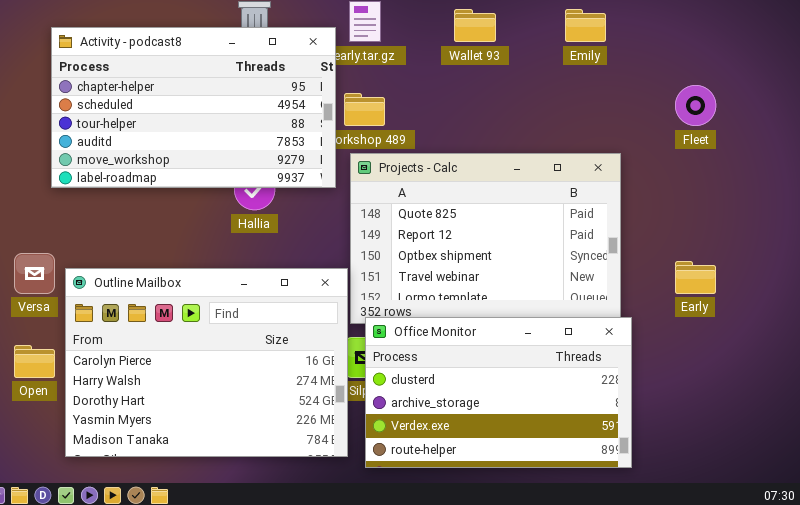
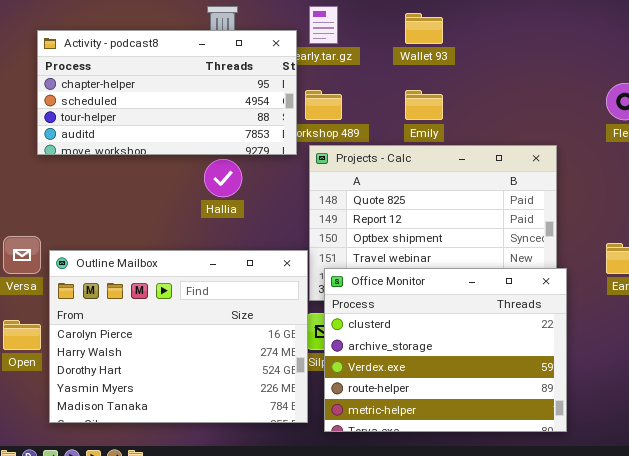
Emily: [565,9,606,42] -> [405,90,443,120], moved
Activity - podcast8: [51,27,336,188] -> [37,30,297,155], resized
Office Monitor: [365,317,632,468] -> [324,268,567,432], resized

